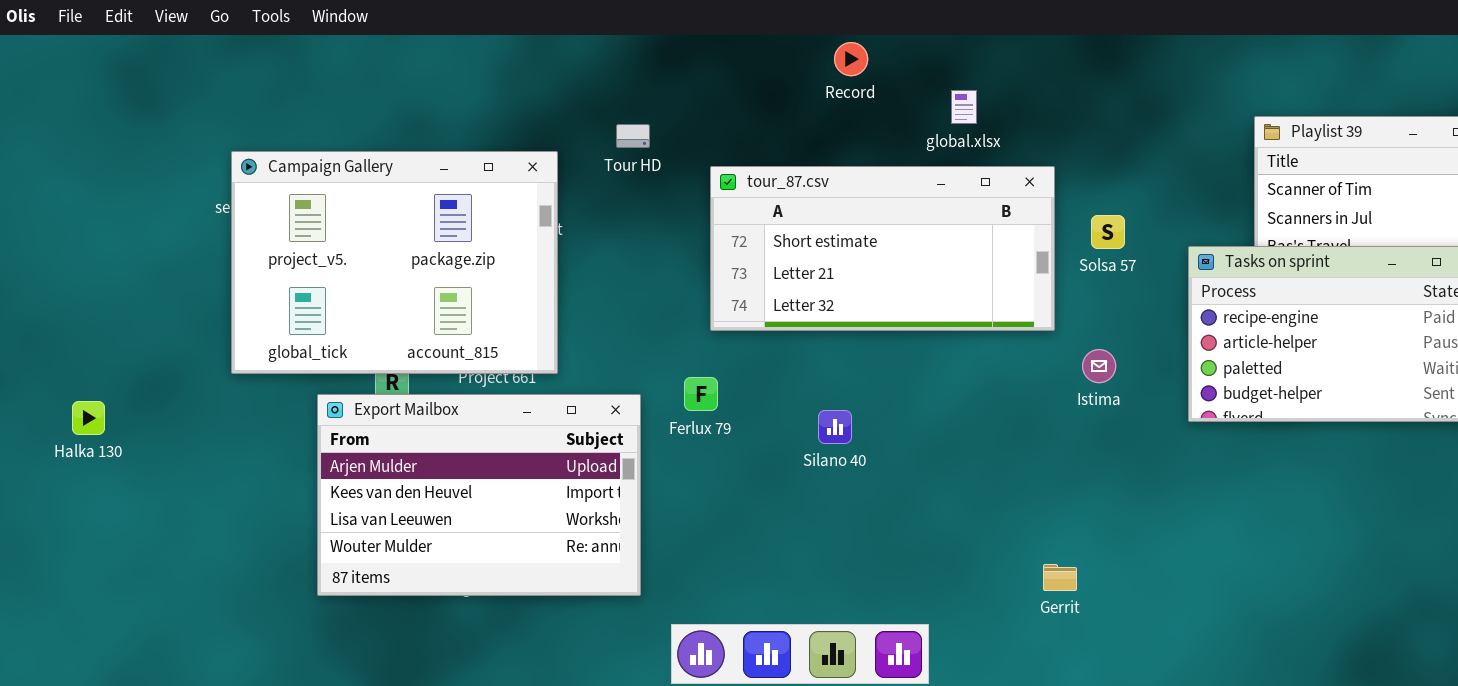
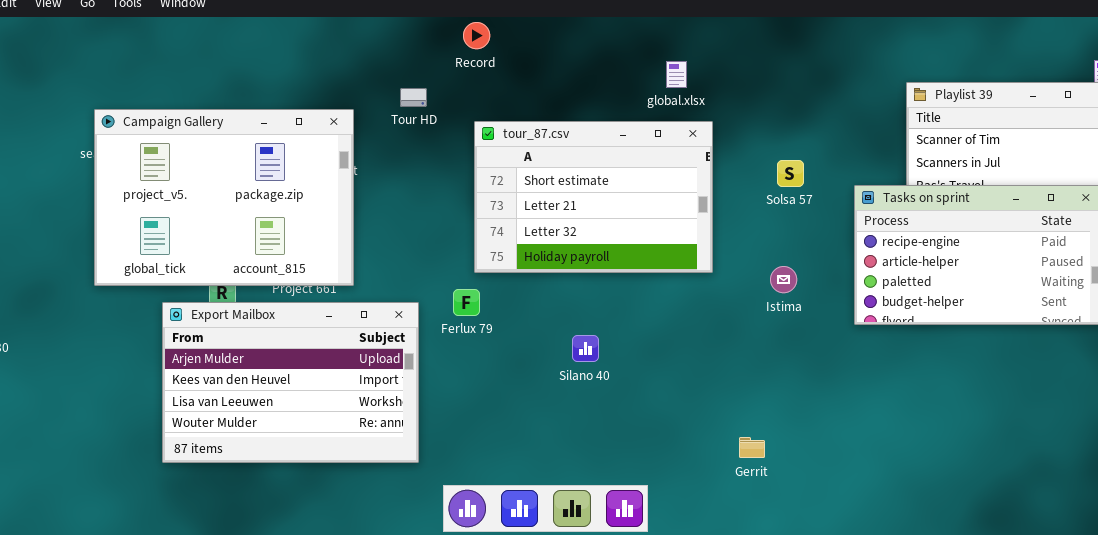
Record: [834,42,868,76] -> [463,22,490,49], moved
tour_87.csv: [710,166,1055,331] -> [474,121,713,273], resized
Silano 40: [818,410,852,444] -> [572,335,599,362], moved

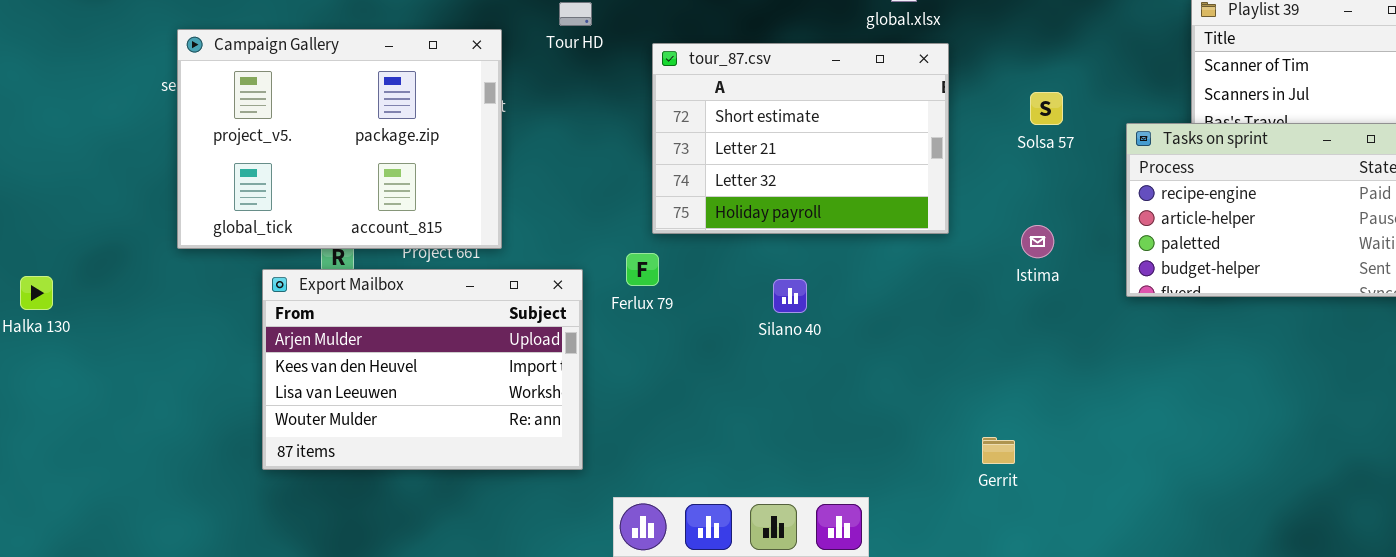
Silano 40: [572,335,599,362] -> [773,279,807,313], moved

